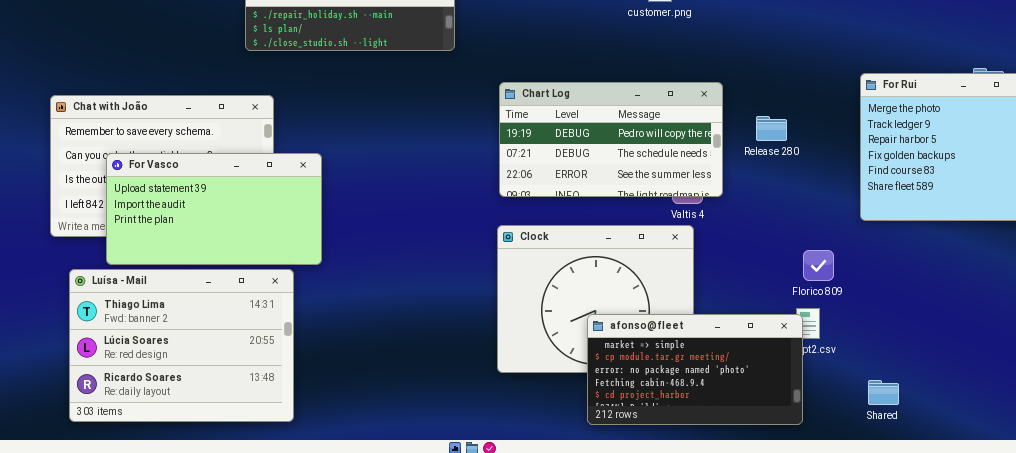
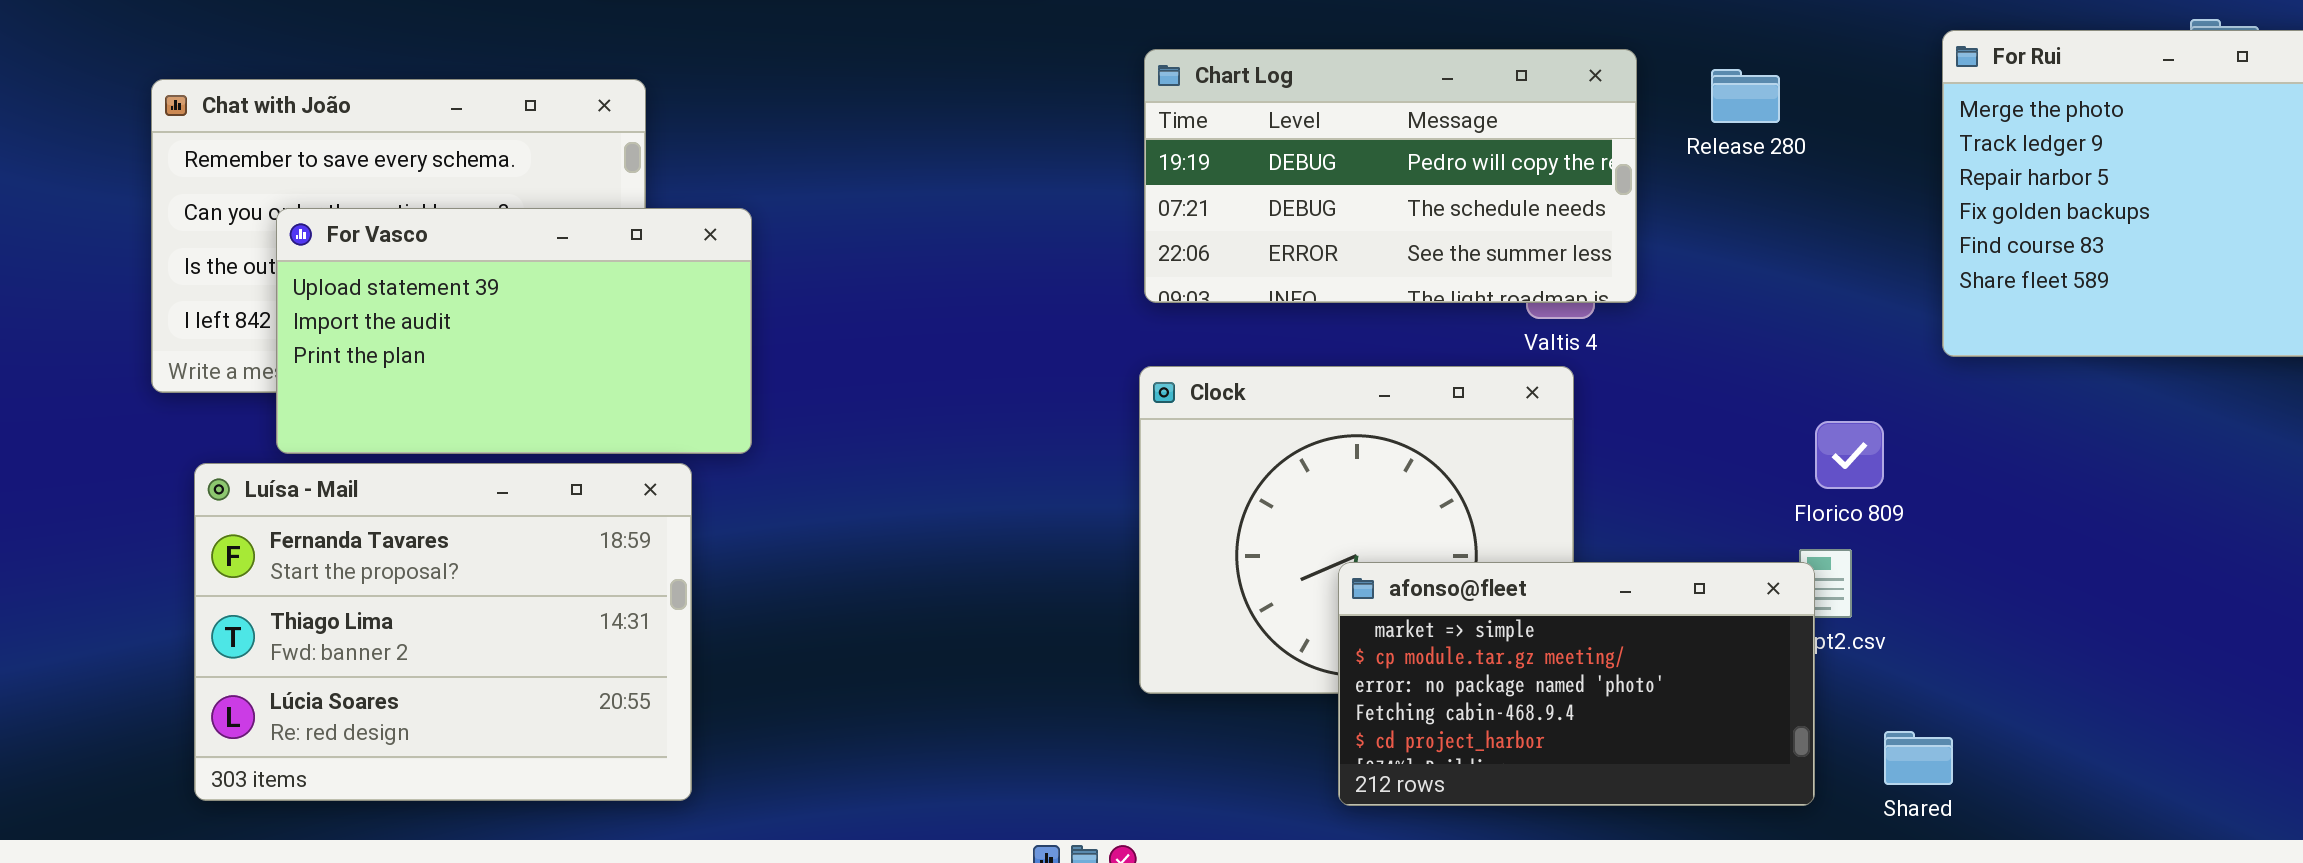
Release 280: [756,116,787,141] -> [1711,69,1780,123], moved
Luísa - Mail: [69,269,294,422] -> [194,463,692,801], scrolled up 1 row
Shared: [868,380,899,405] -> [1884,731,1953,785], moved

